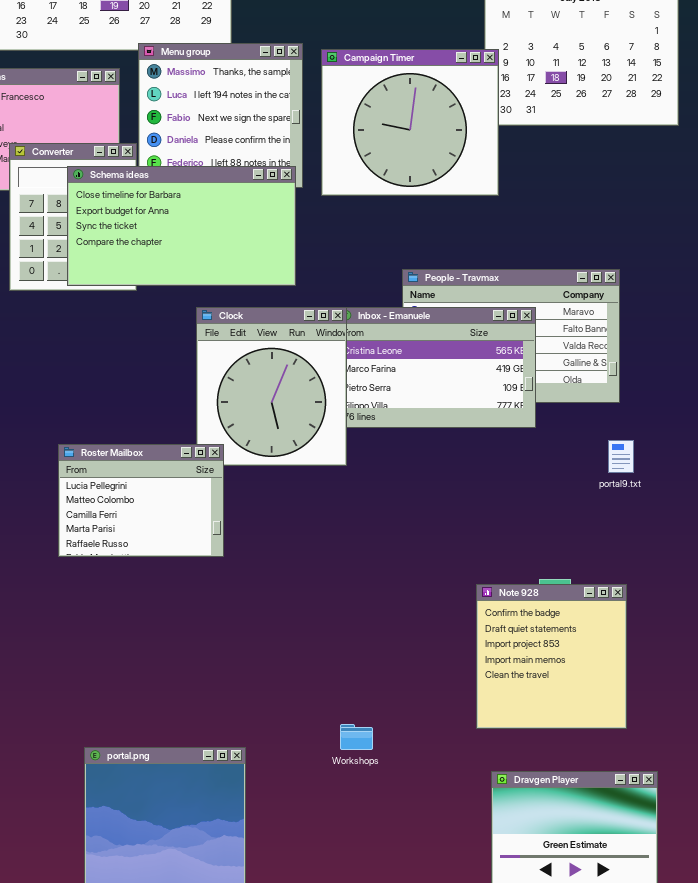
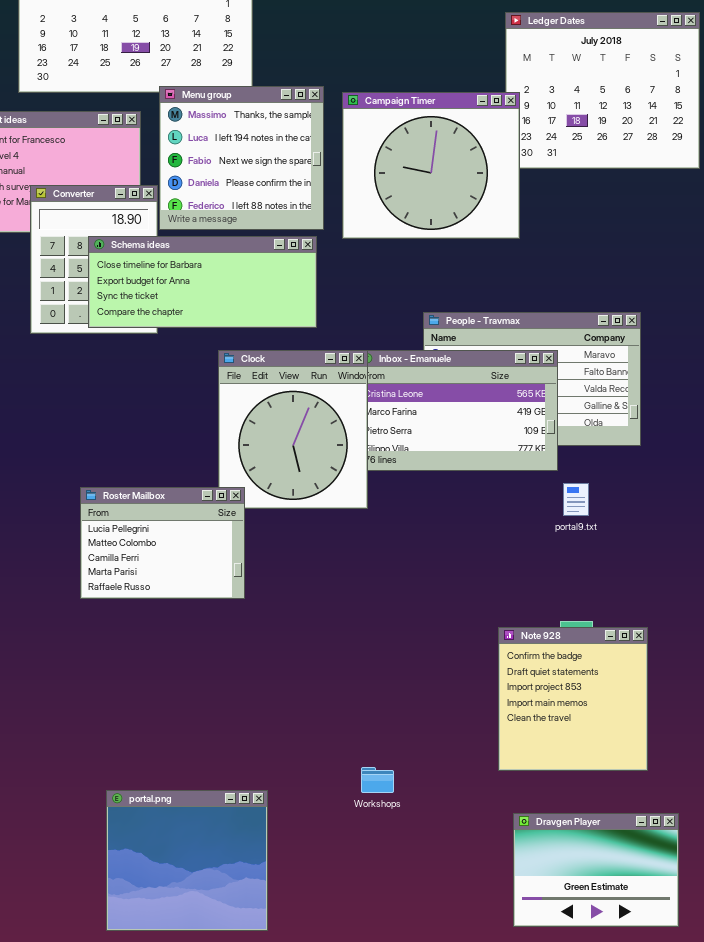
Schema ideas: [67,166,296,286] -> [88,236,317,328], resized
portal9.txt: [608,440,634,473] -> [563,483,589,516], moved

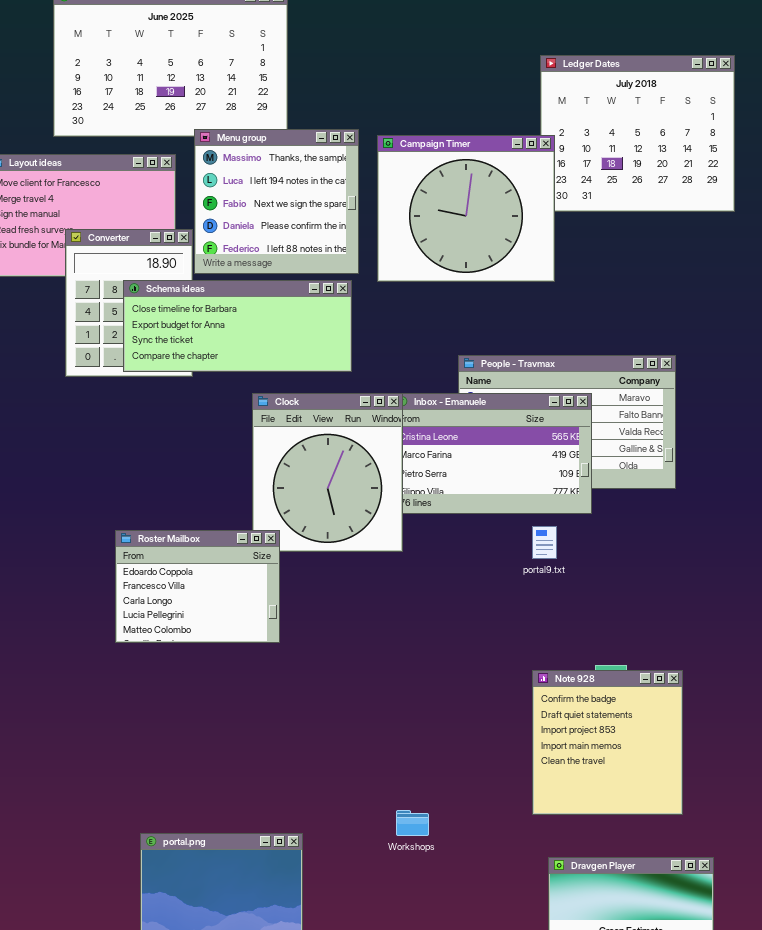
portal9.txt: [563,483,589,516] -> [532,526,557,559], moved
Roster Mailbox: [80,487,245,599] -> [115,530,280,643], scrolled up 3 rows

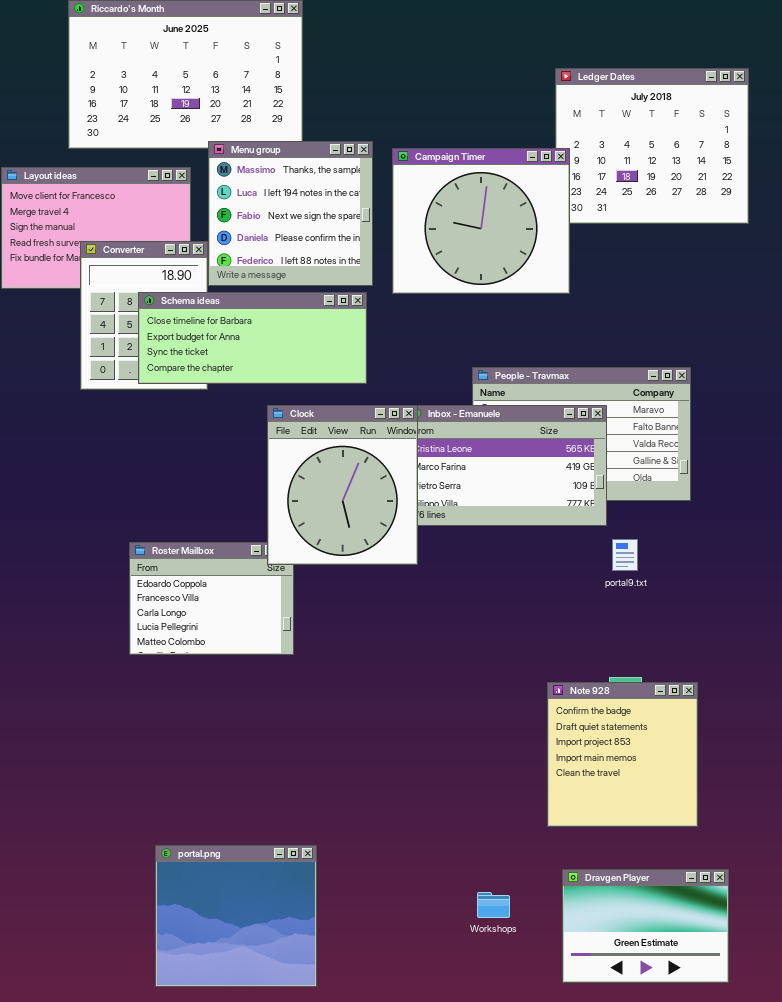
Clock: [252,393,403,552] -> [267,405,418,565], raised
portal9.txt: [532,526,557,559] -> [612,539,638,571], moved
Workshops: [396,810,429,836] -> [477,892,510,918], moved

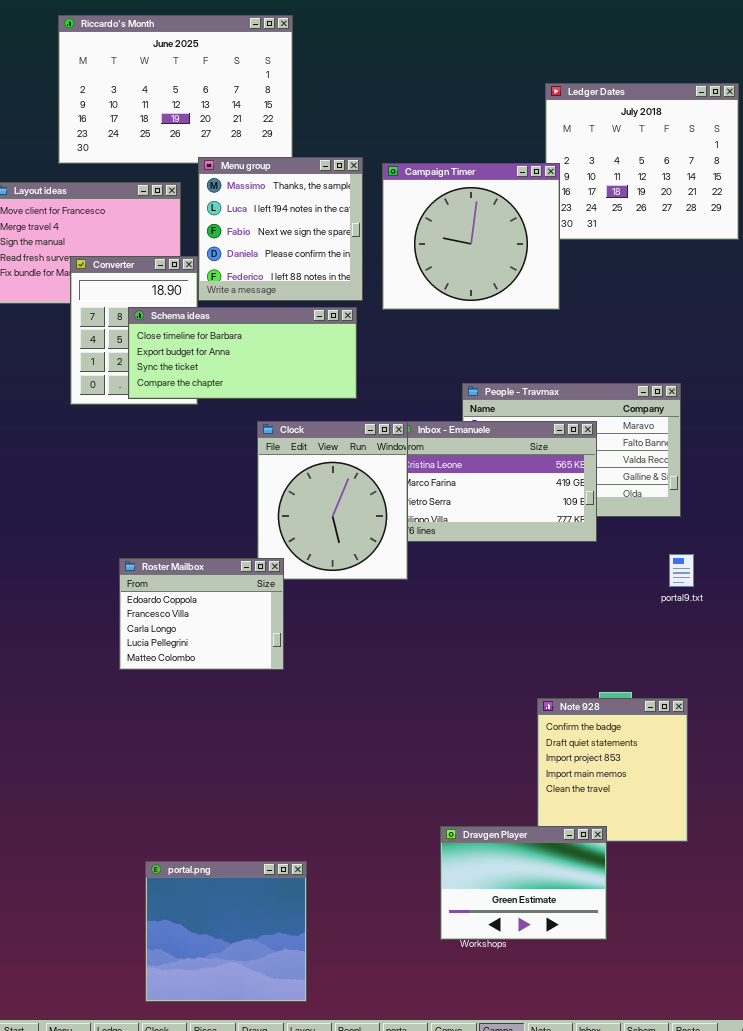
portal9.txt: [612,539,638,571] -> [669,554,694,587], moved
Roster Mailbox: [129,542,294,655] -> [119,558,284,670], raised
Dravgen Player: [562,869,729,983] -> [440,826,607,940], moved

